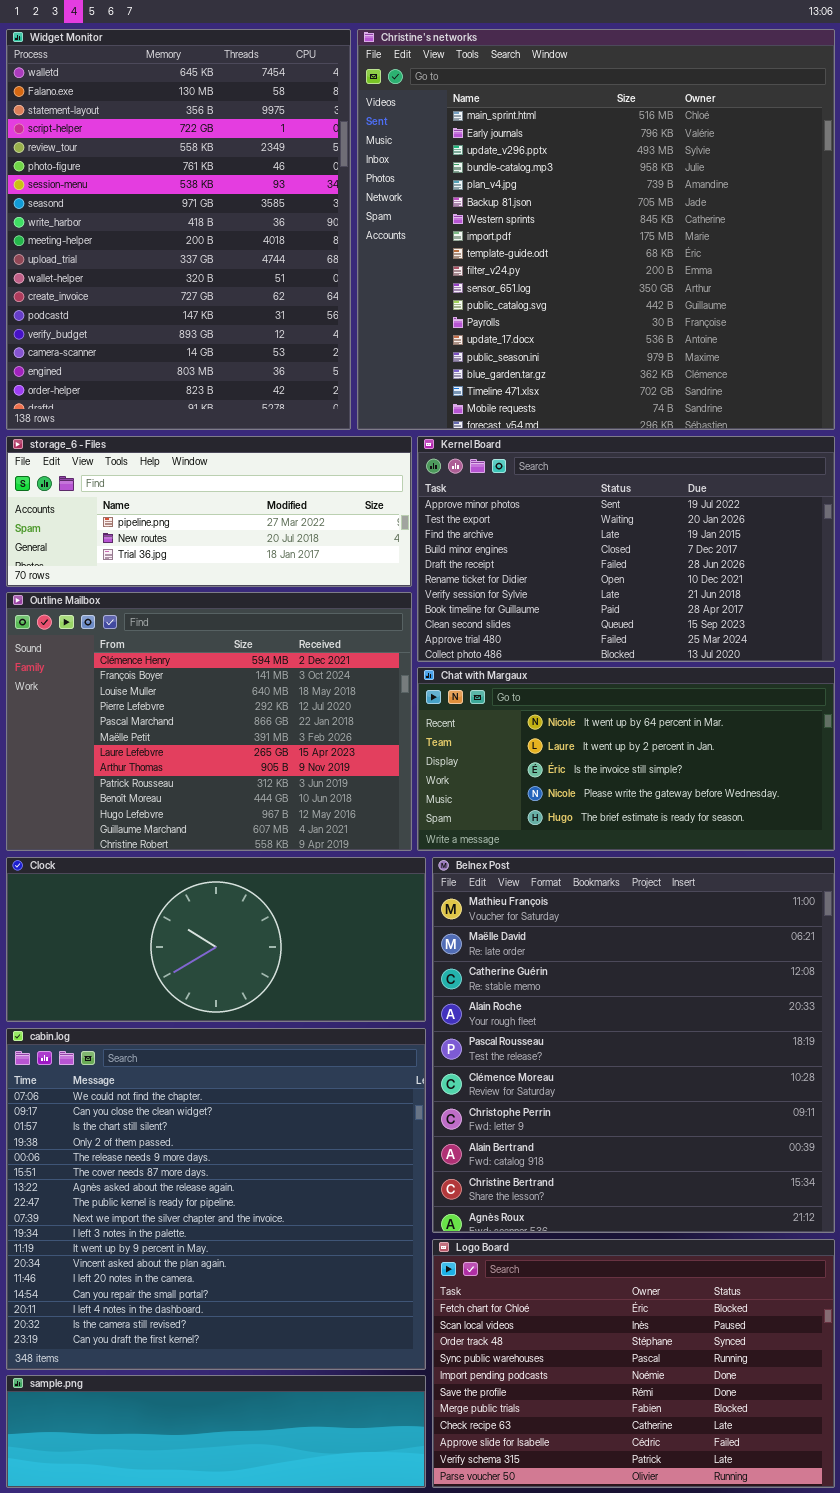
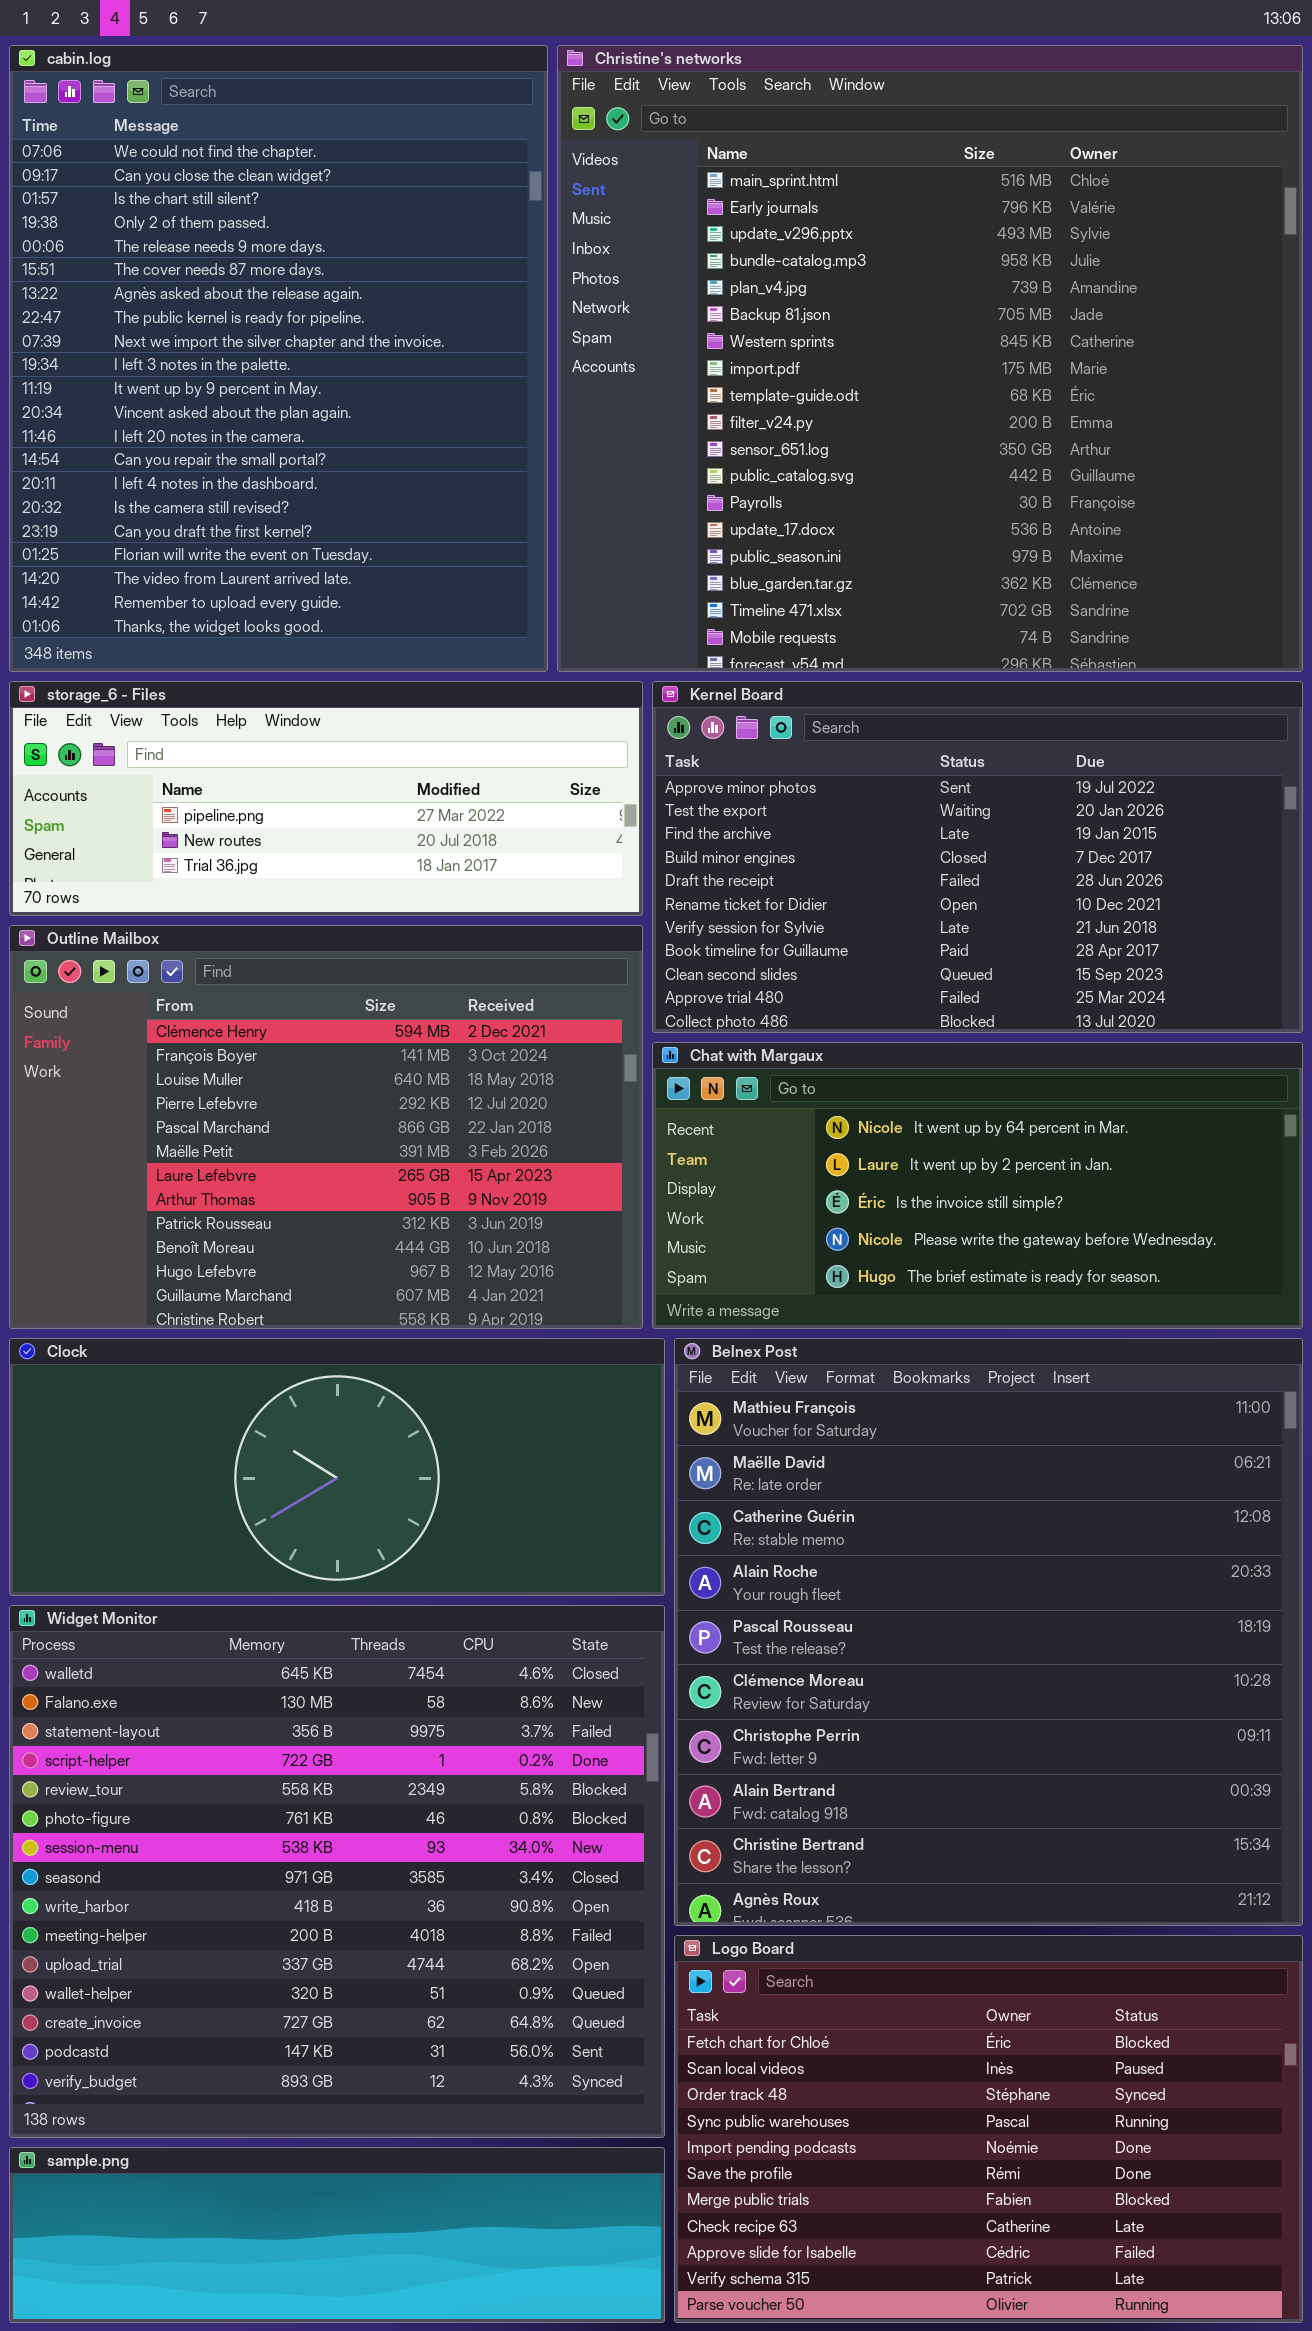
Widget Monitor: [6,29,351,430] -> [9,1605,665,2138], moved, resized
cabin.log: [6,1028,426,1370] -> [9,45,548,672], moved, resized

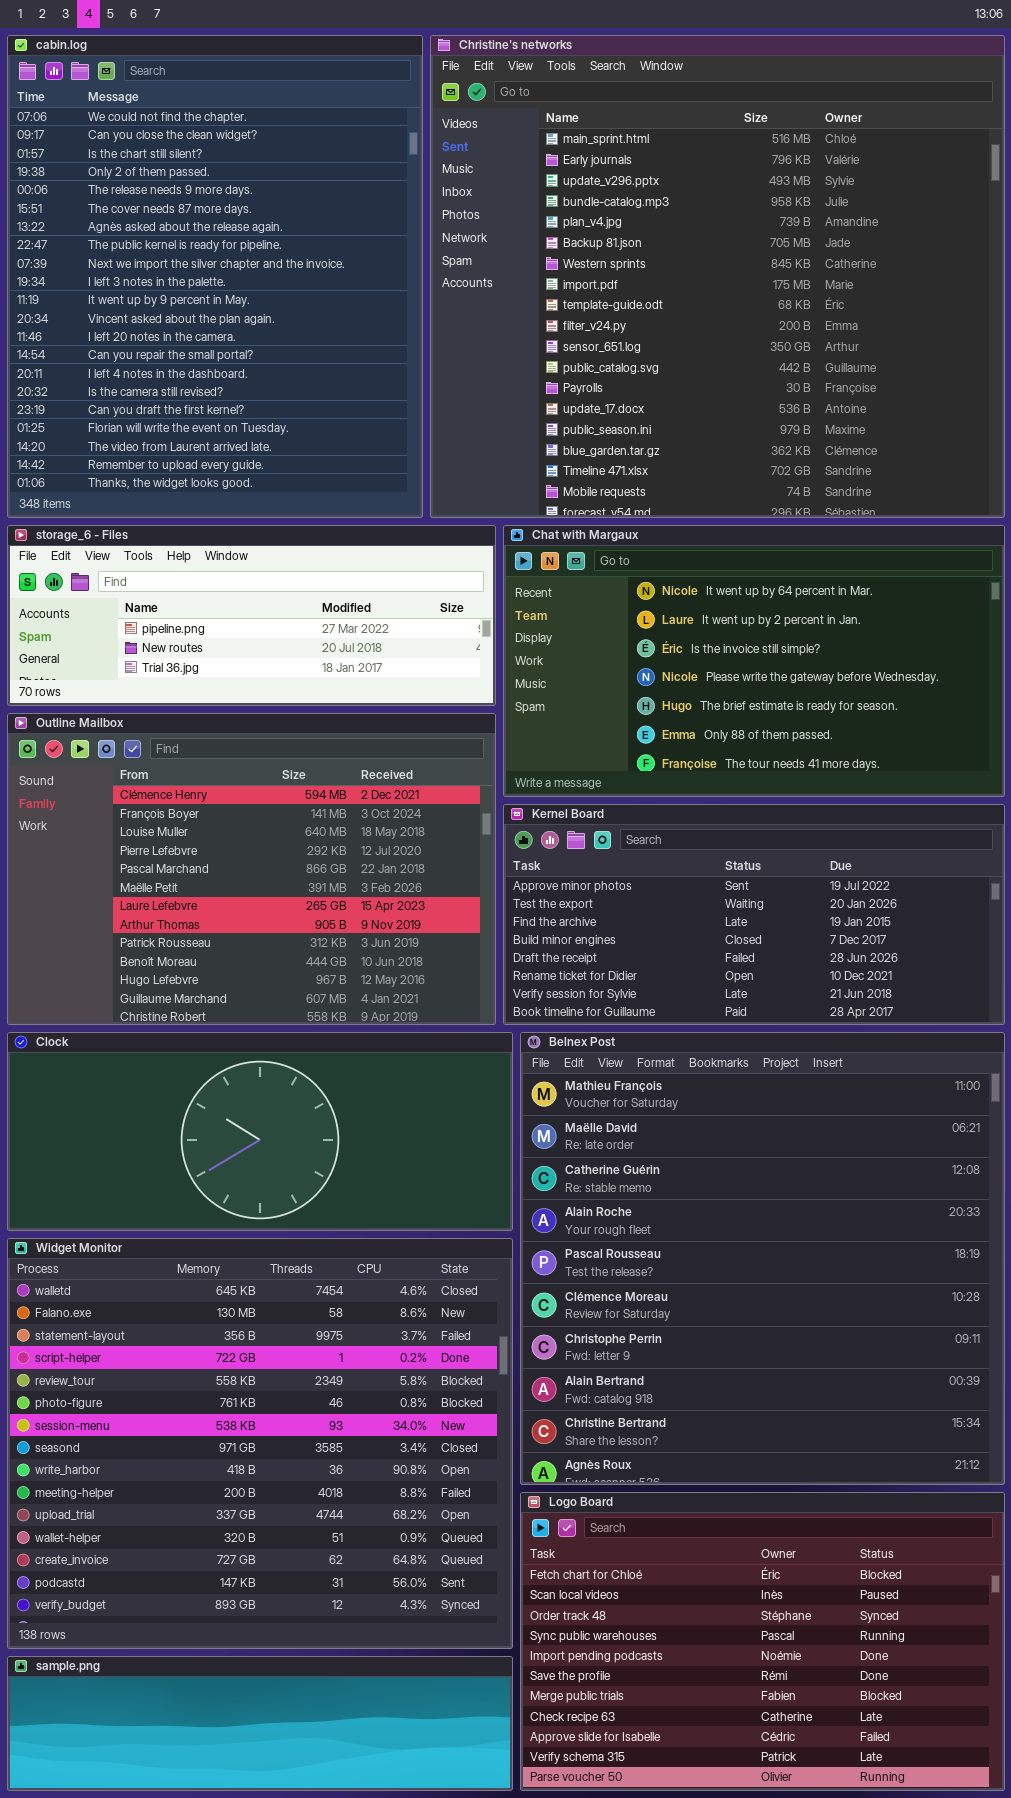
Kernel Board: [652,681,1303,1033] -> [503,804,1005,1025], moved, resized
Chat with Margaux: [652,1042,1303,1329] -> [503,525,1005,797], moved, resized

